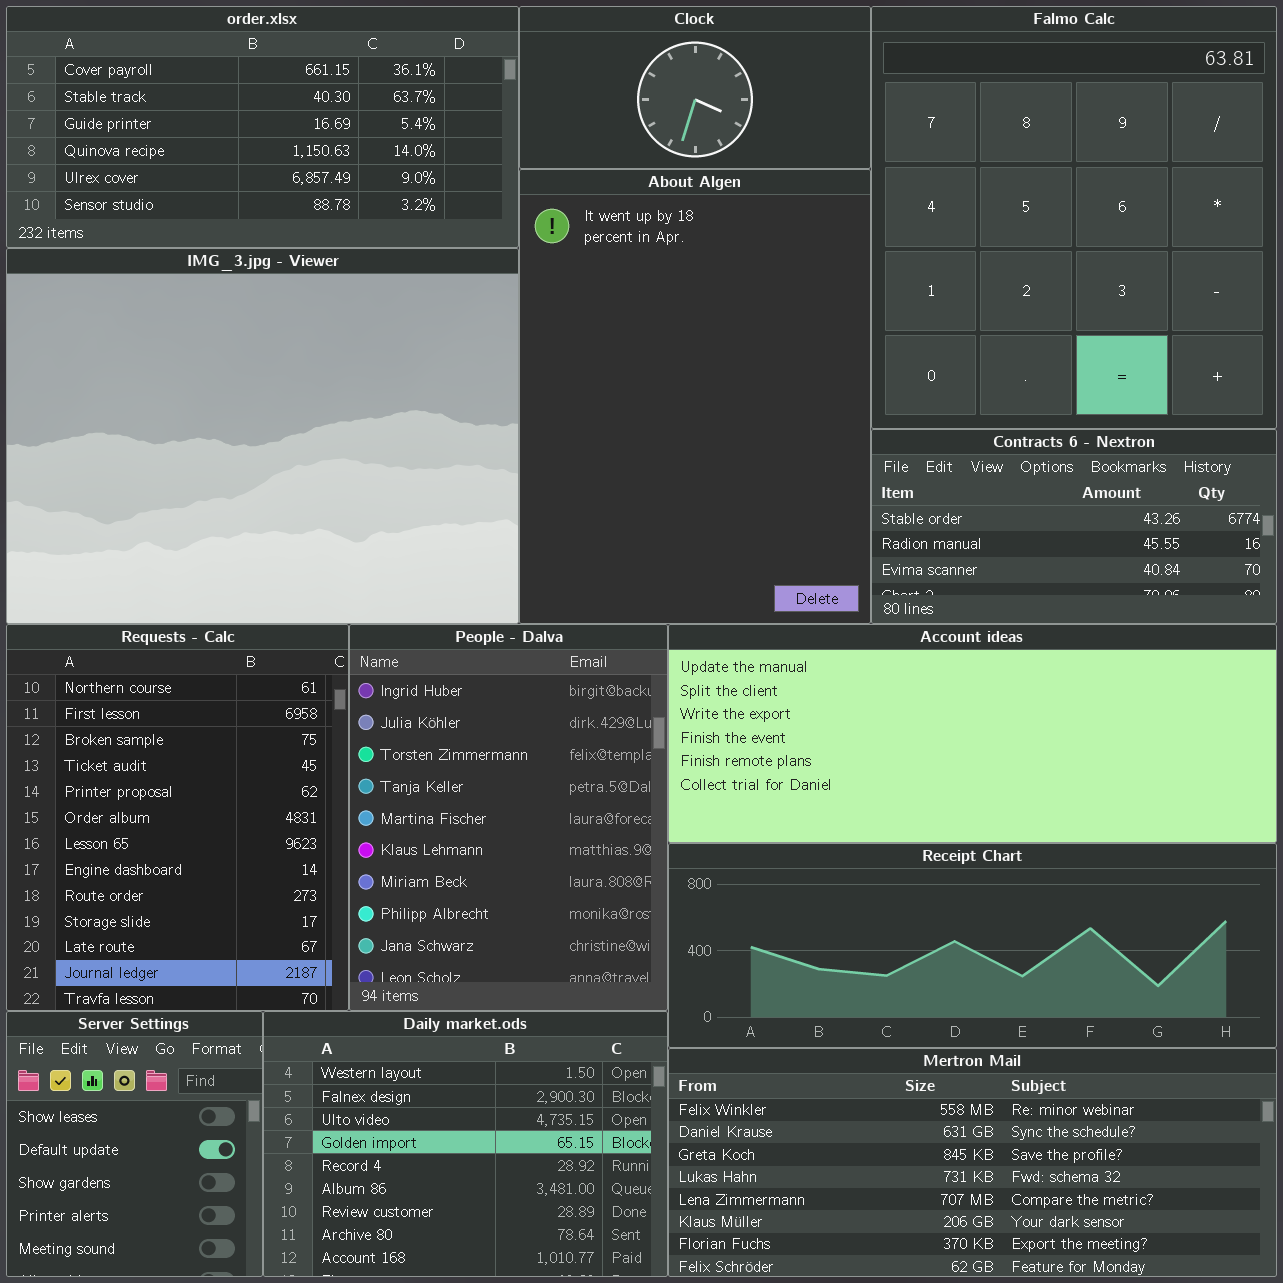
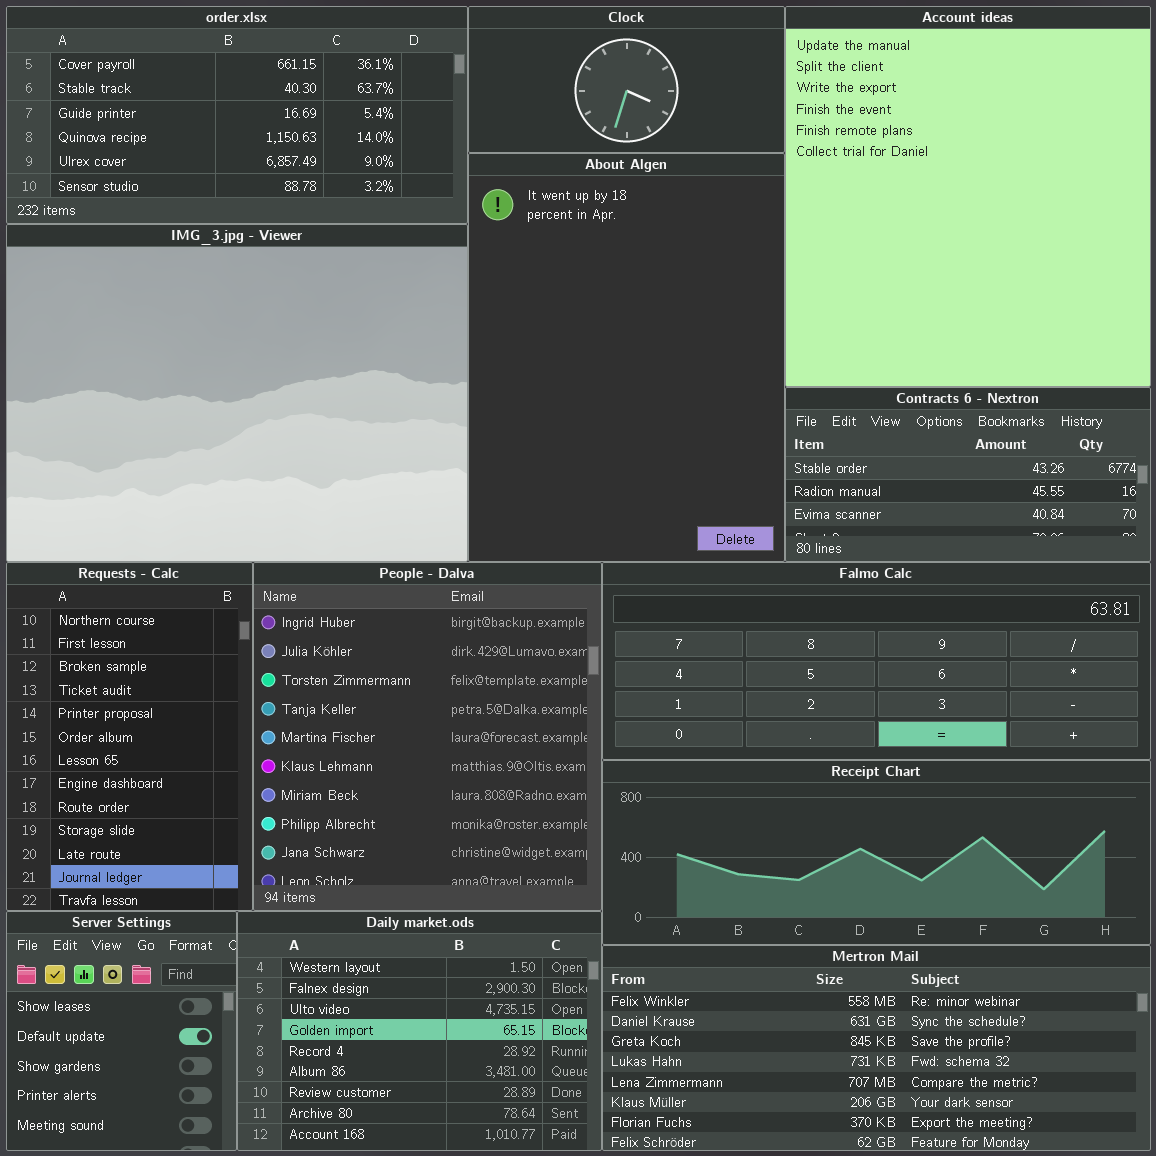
Falmo Calc: [871,6,1277,429] -> [602,562,1151,760], moved, resized
Requests - Calc: [6,624,349,1011] -> [6,562,253,911], resized
People - Dalva: [349,624,668,1011] -> [253,562,602,911], resized
Account ideas: [668,624,1277,843] -> [785,6,1151,387], moved, resized

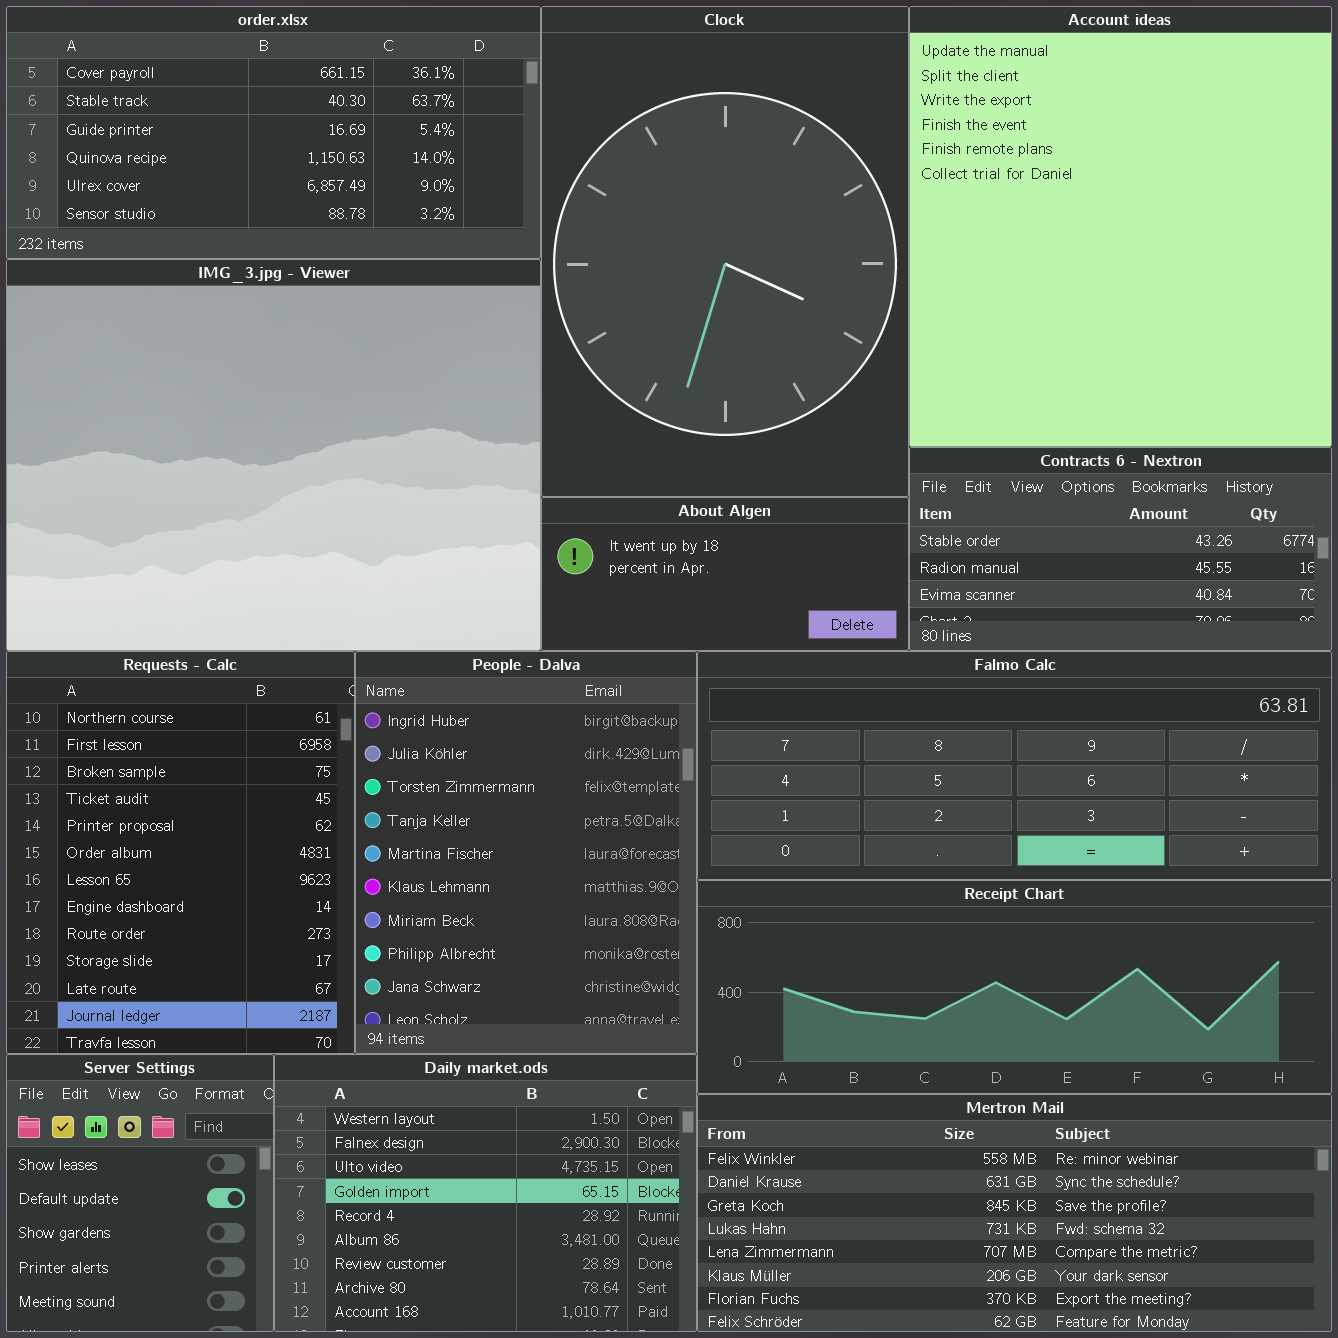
Clock: [468,6,785,153] -> [541,6,909,497], resized
About Algen: [468,153,785,562] -> [541,497,909,651], resized
Requests - Calc: [6,562,253,911] -> [6,651,355,1054], resized
People - Dalva: [253,562,602,911] -> [355,651,697,1054], resized

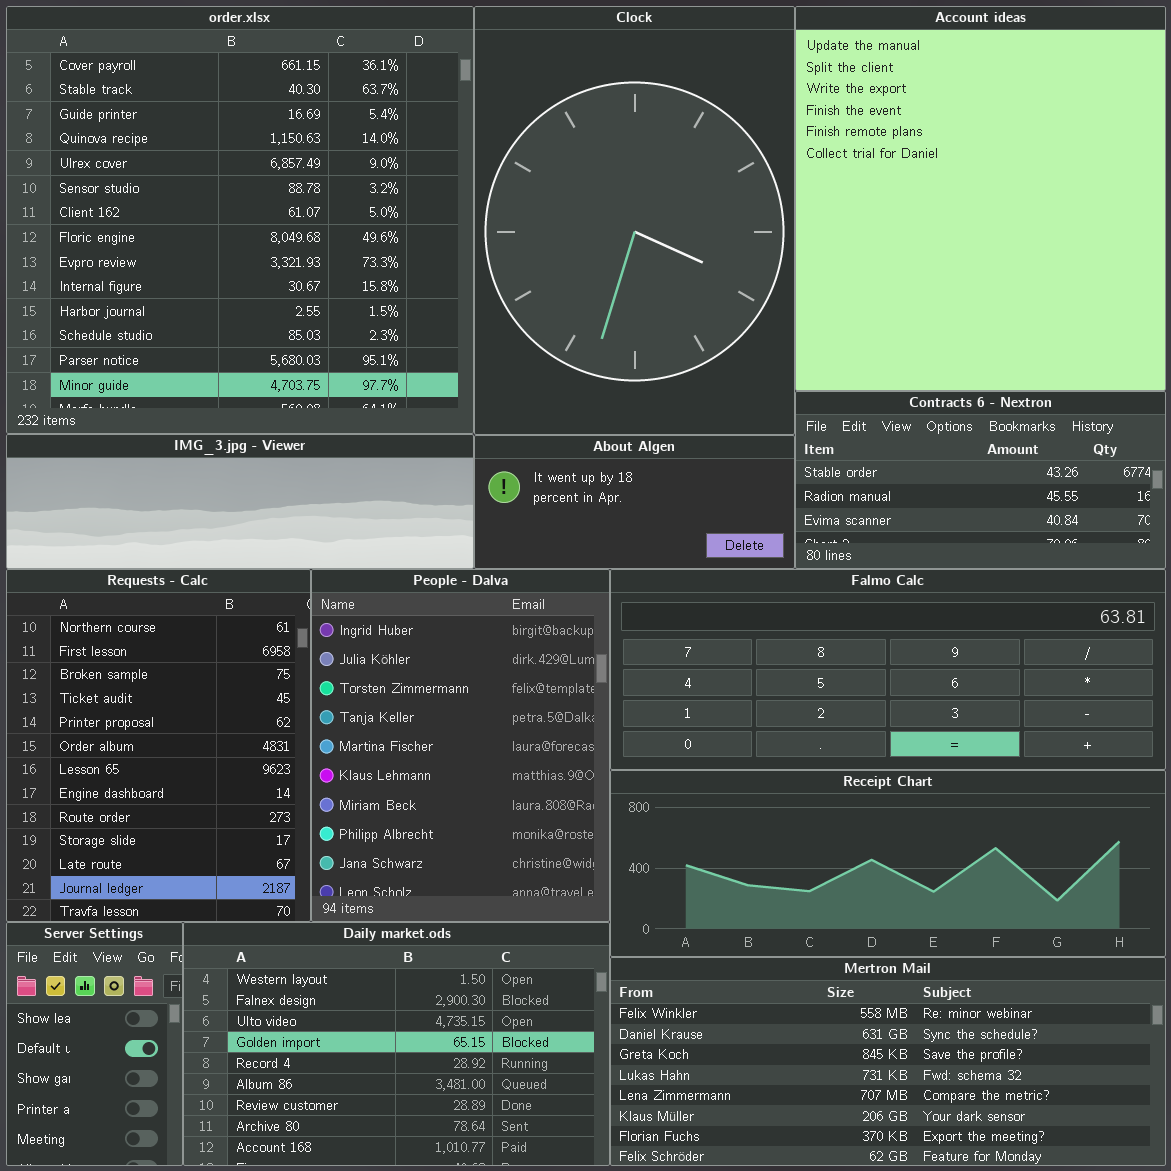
order.xlsx: [6,6,541,259] -> [6,6,474,434], resized
IMG_3.jpg - Viewer: [6,259,541,651] -> [6,434,474,569], resized
Server Settings: [6,1054,274,1332] -> [6,922,183,1166], resized
Daily market.ods: [274,1054,697,1332] -> [183,922,610,1166], resized

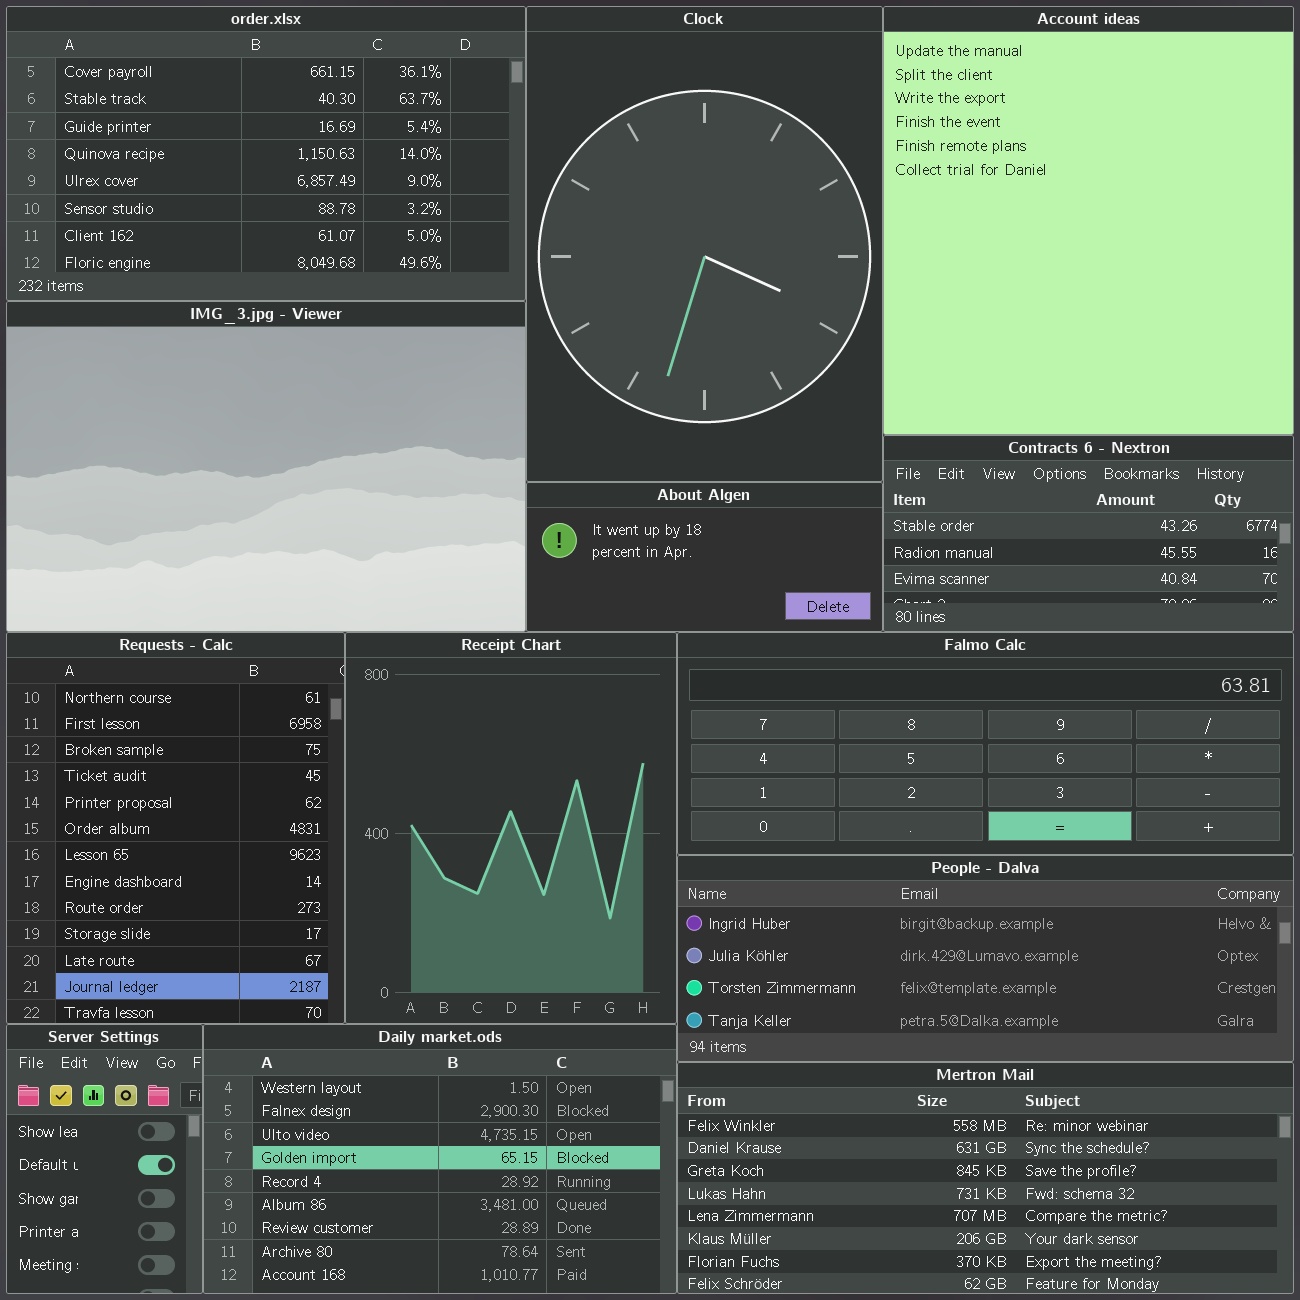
order.xlsx: [6,6,474,434] -> [6,6,526,301], resized
IMG_3.jpg - Viewer: [6,434,474,569] -> [6,301,526,632], resized
People - Dalva: [311,569,610,922] -> [677,855,1294,1062], moved, resized
Receipt Chart: [610,770,1166,957] -> [345,632,677,1024], moved, resized

